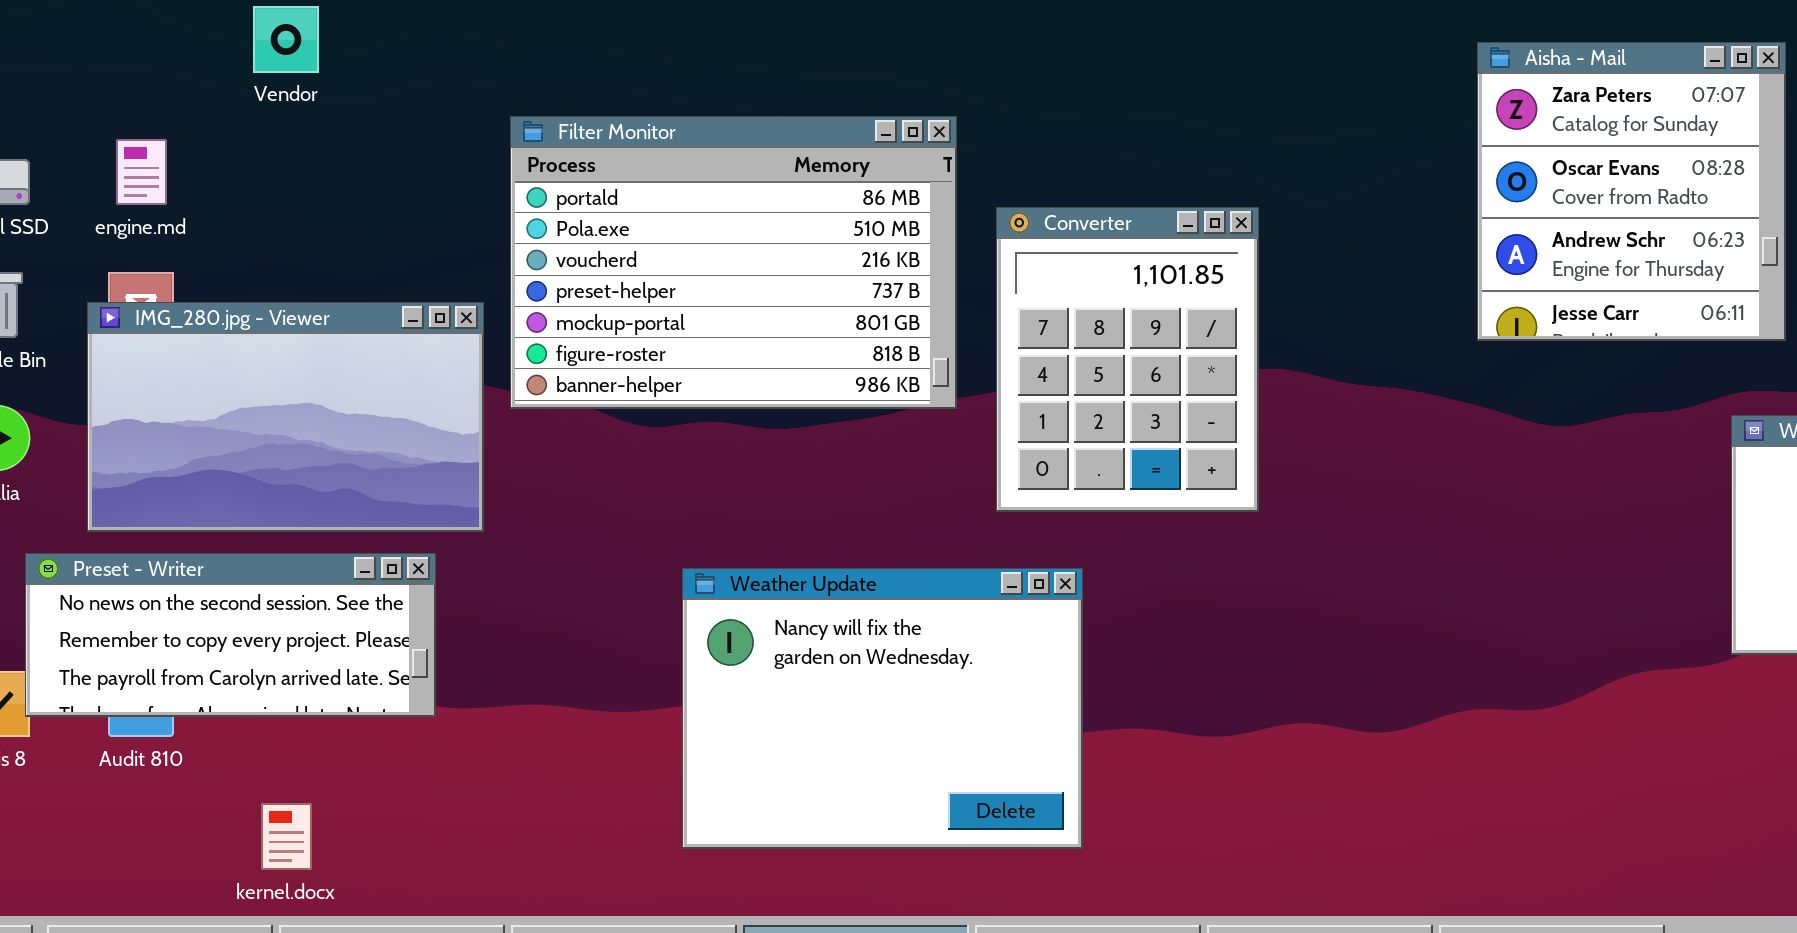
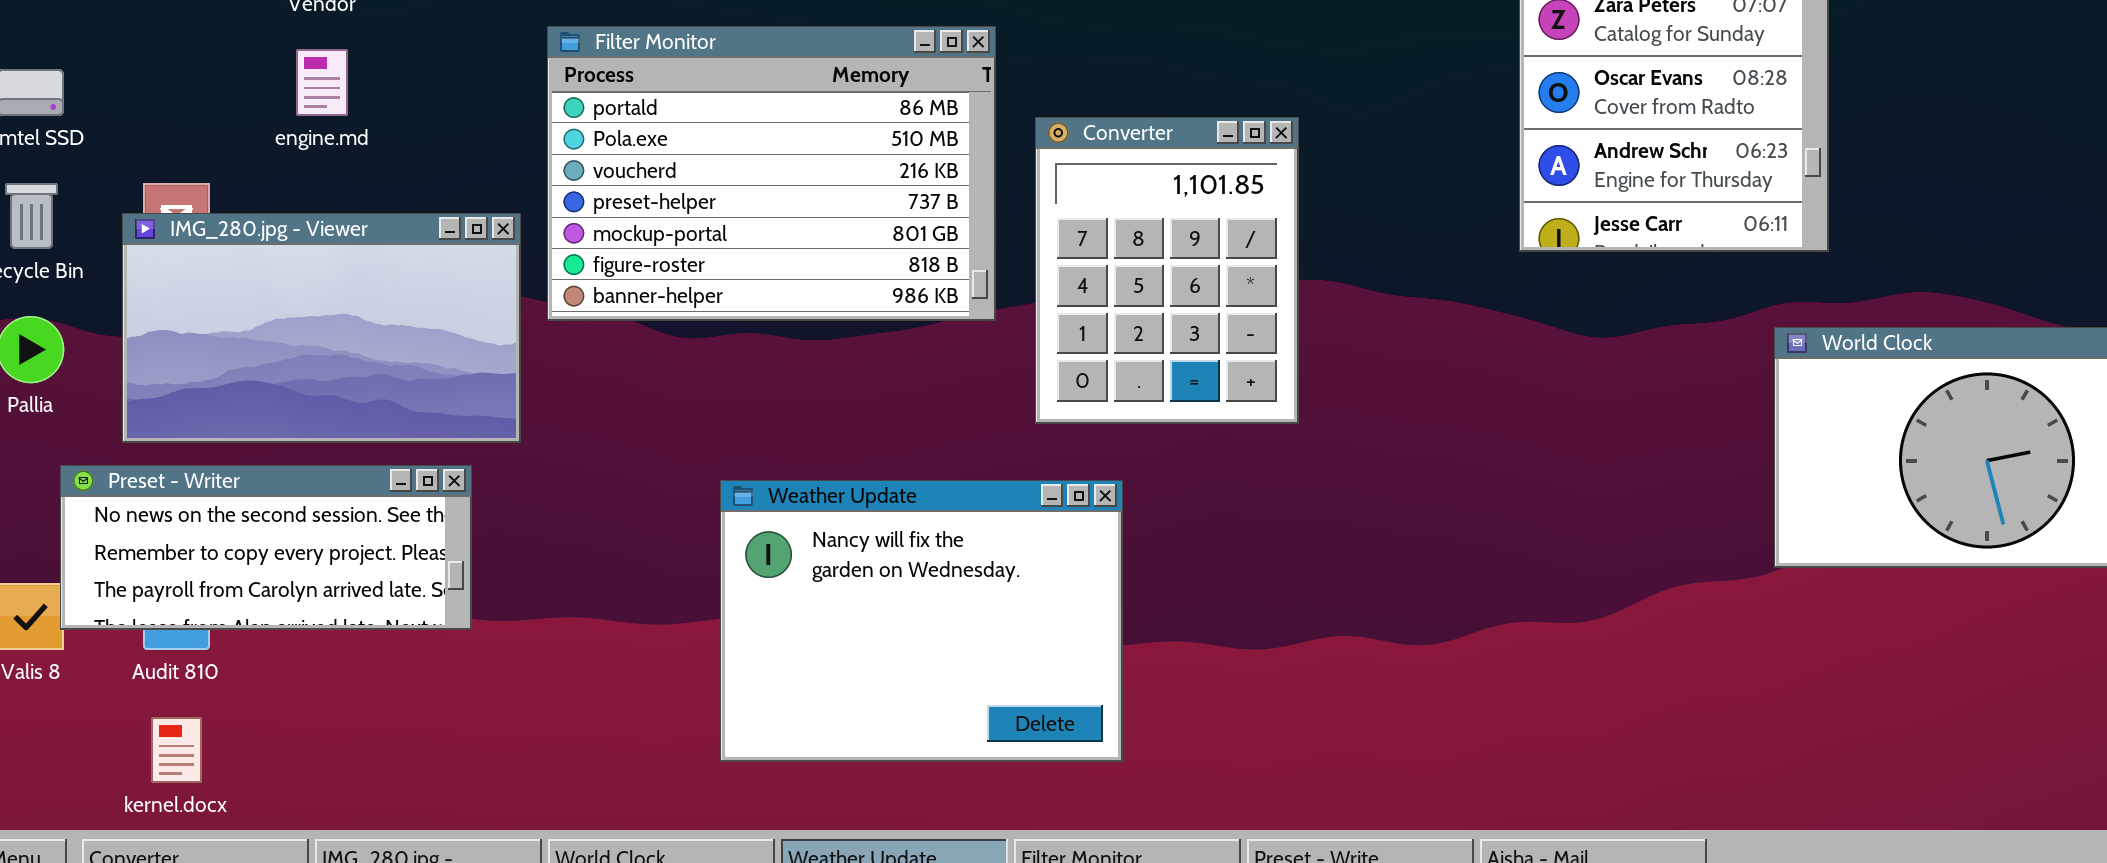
engine.md: [116,139,167,205] -> [296,49,348,116], moved
kernel.docx: [261,803,312,870] -> [151,717,202,783], moved

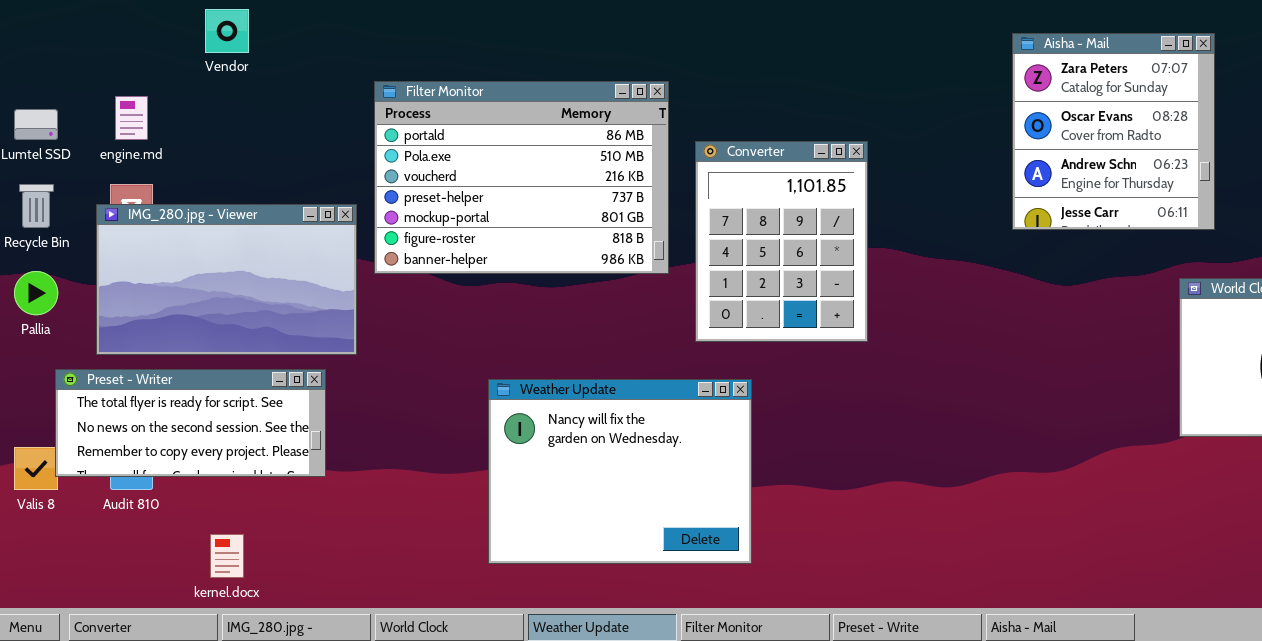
engine.md: [296,49,348,116] -> [115,96,148,140], moved
Preset - Writer: [60,465,472,630] -> [55,369,326,477], scrolled up 1 row
kernel.docx: [151,717,202,783] -> [210,534,244,578], moved

